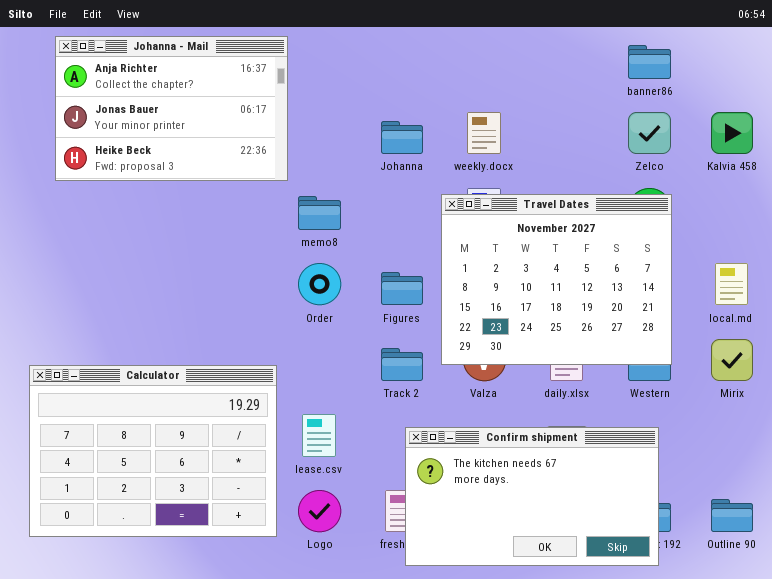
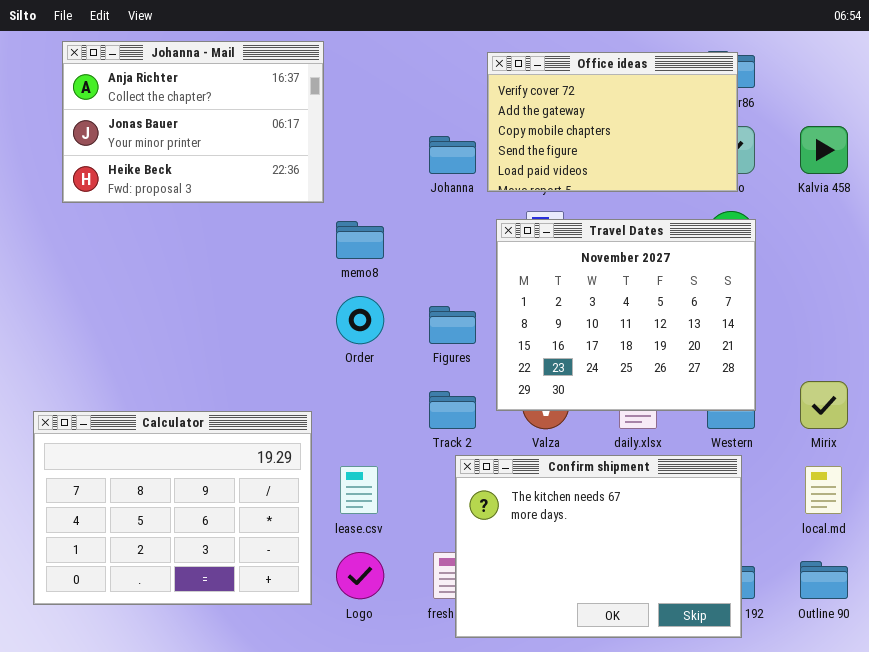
Office ideas: none -> [487,52,738,192], opened
local.md: [715,263,748,305] -> [805,466,842,514], moved
Confirm shipment: [405,427,659,566] -> [455,455,742,638], resized

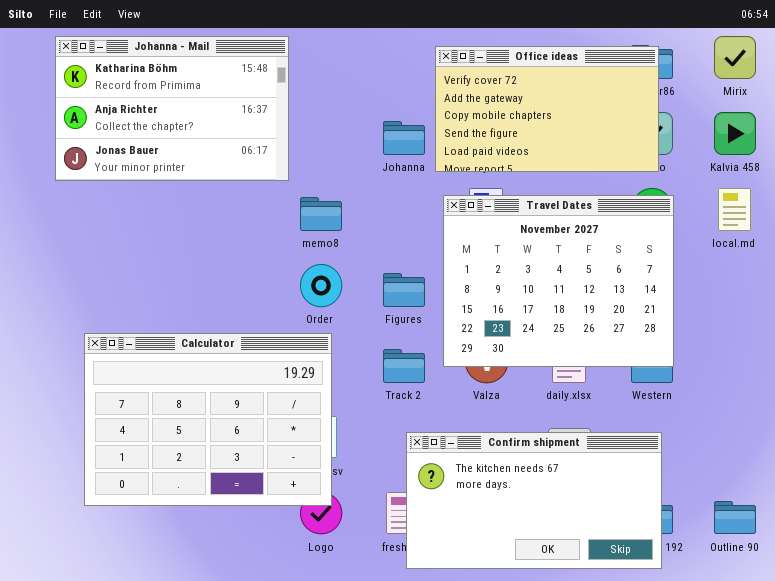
Johanna - Mail: [62,41,324,203] -> [55,36,289,181], scrolled up 1 row
Mirix: [800,381,848,429] -> [714,36,756,79], moved
Calculator: [33,411,312,605] -> [84,333,332,506], moved
Confirm shipment: [455,455,742,638] -> [406,432,662,569], resized
local.md: [805,466,842,514] -> [718,188,751,231], moved

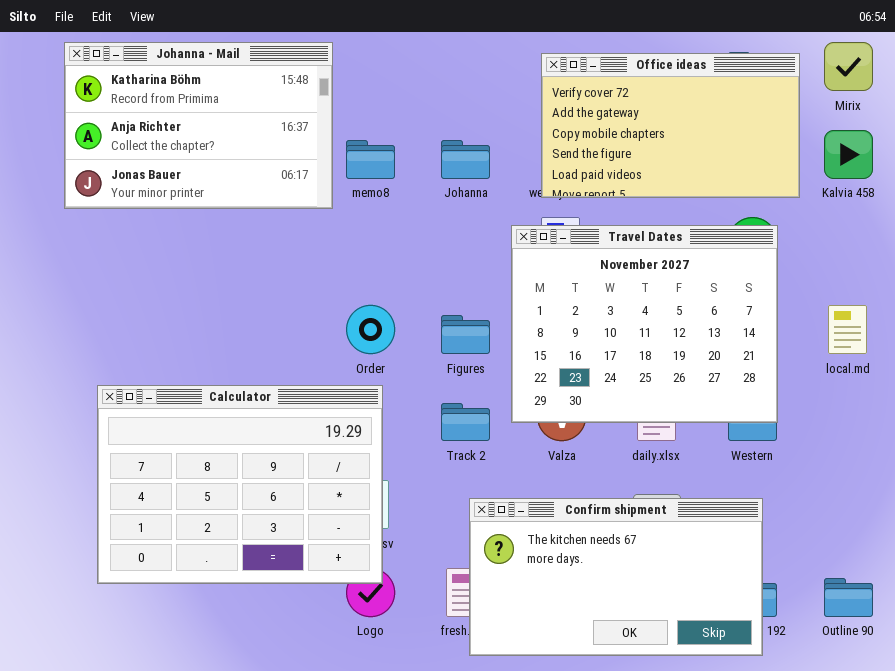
Office ideas: [435,46,659,172] -> [541,53,800,198], moved
local.md: [718,188,751,231] -> [828,305,867,354], moved
memo8: [300,197,342,231] -> [346,140,395,179], moved

